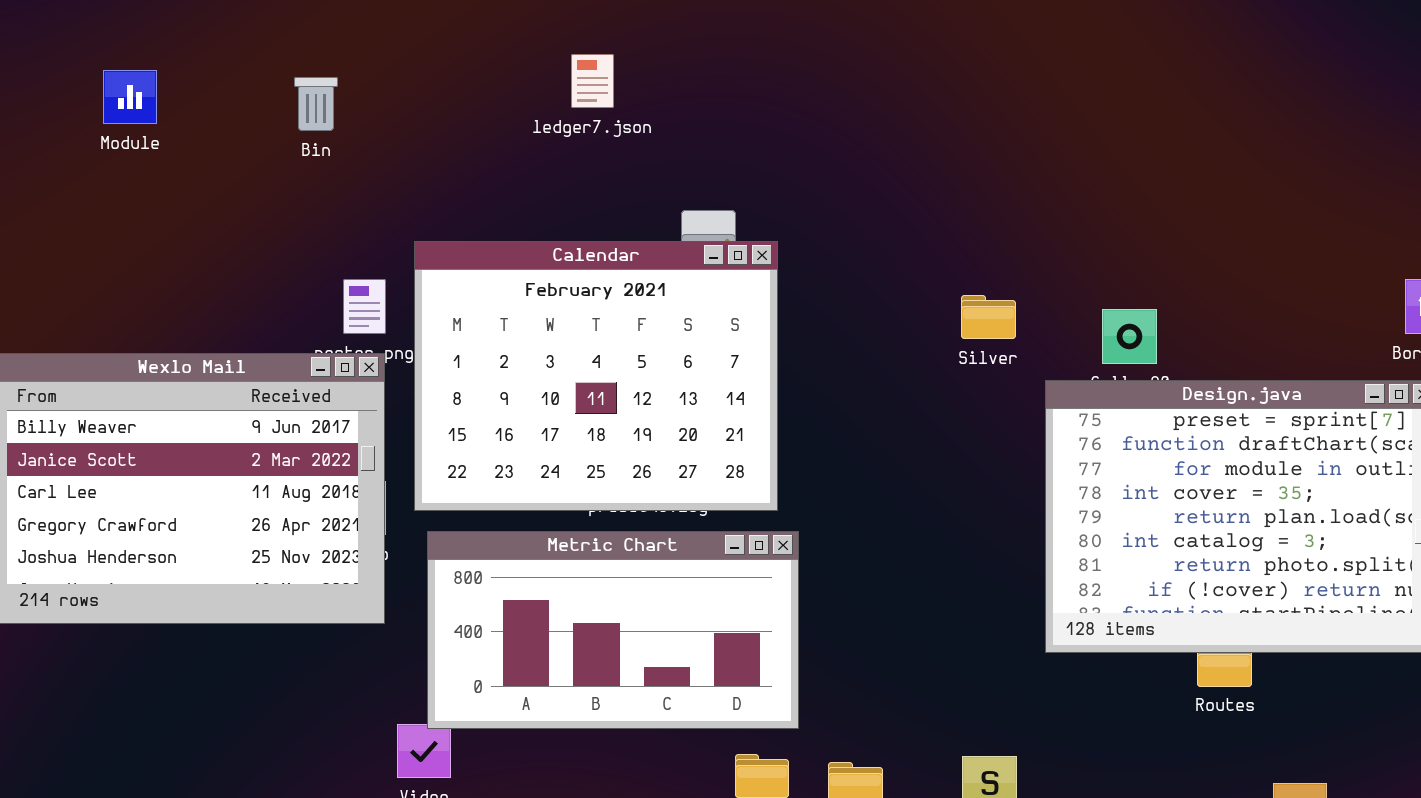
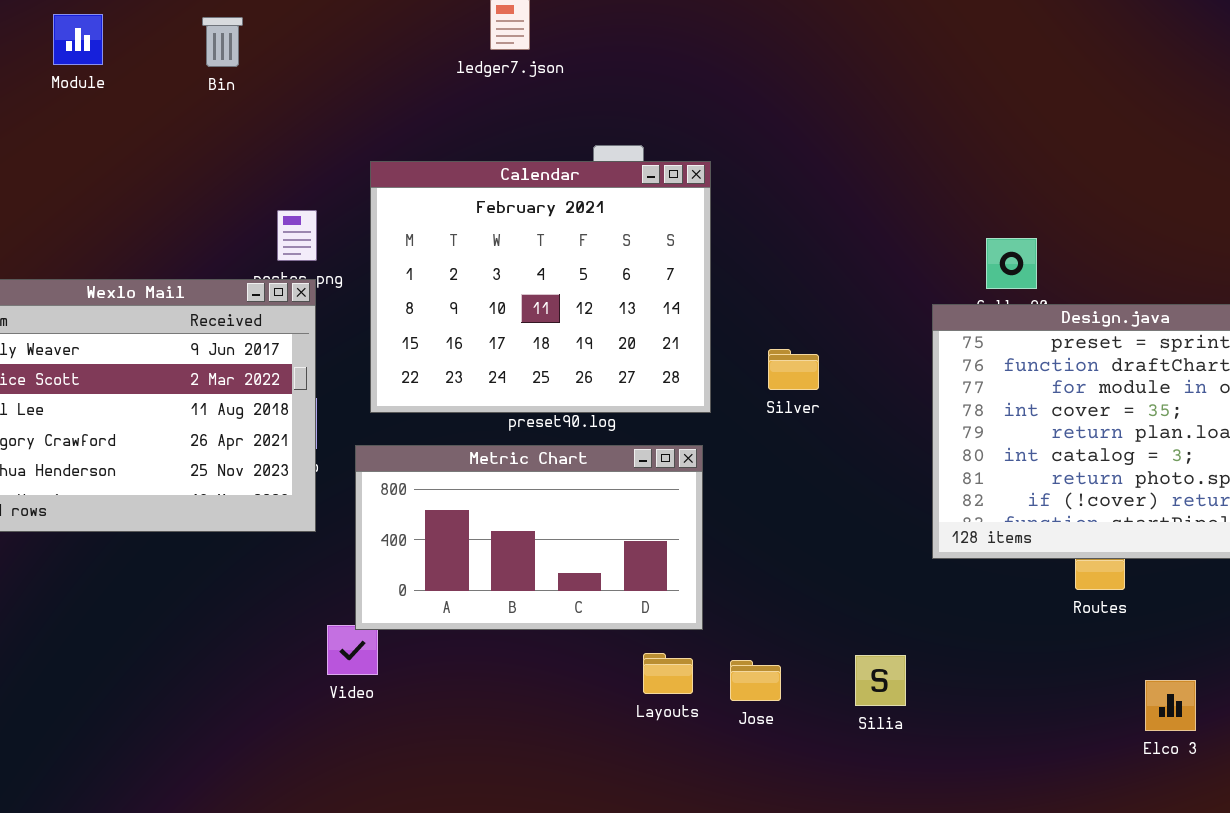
Bin: [294,77,338,131] -> [202,17,243,67], moved
Calendar: [414,241,778,511] -> [370,161,711,413], moved
Silver: [961,295,1016,339] -> [768,349,819,390], moved

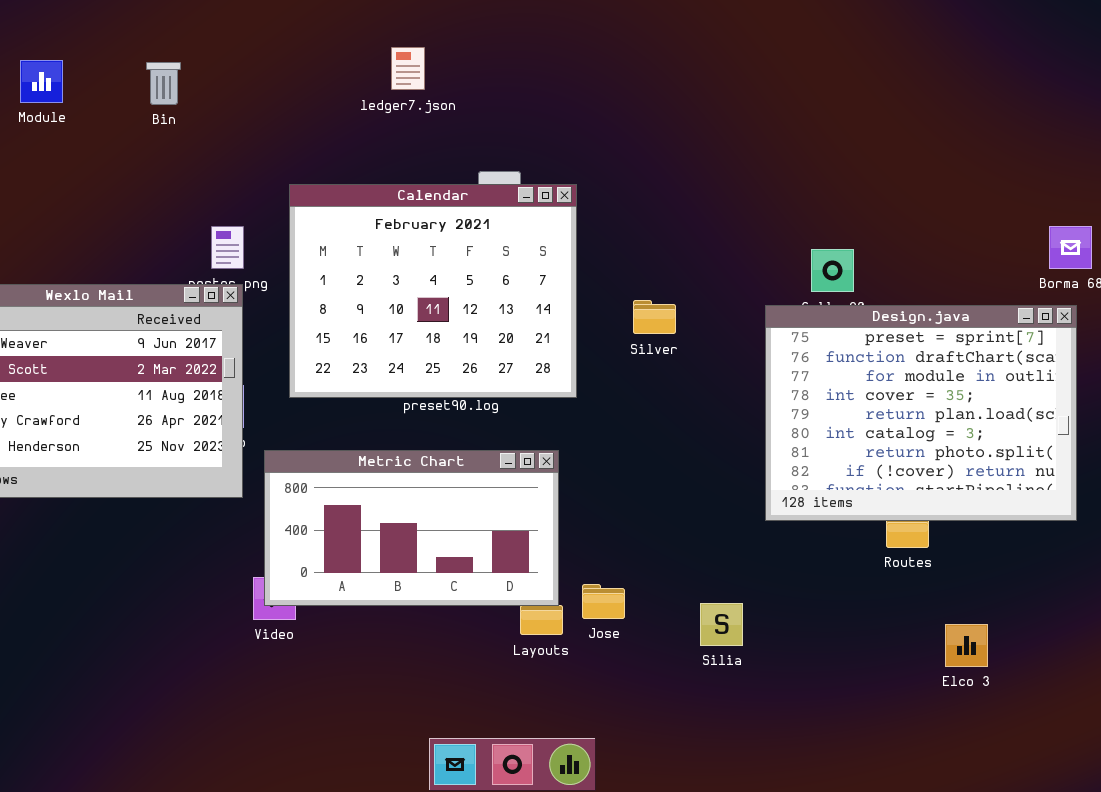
Silver: [768,349,819,390] -> [633,300,676,334], moved
Metric Chart: [355,445,703,630] -> [264,450,559,606], moved
Jose: [730,660,781,701] -> [582,584,625,619], moved

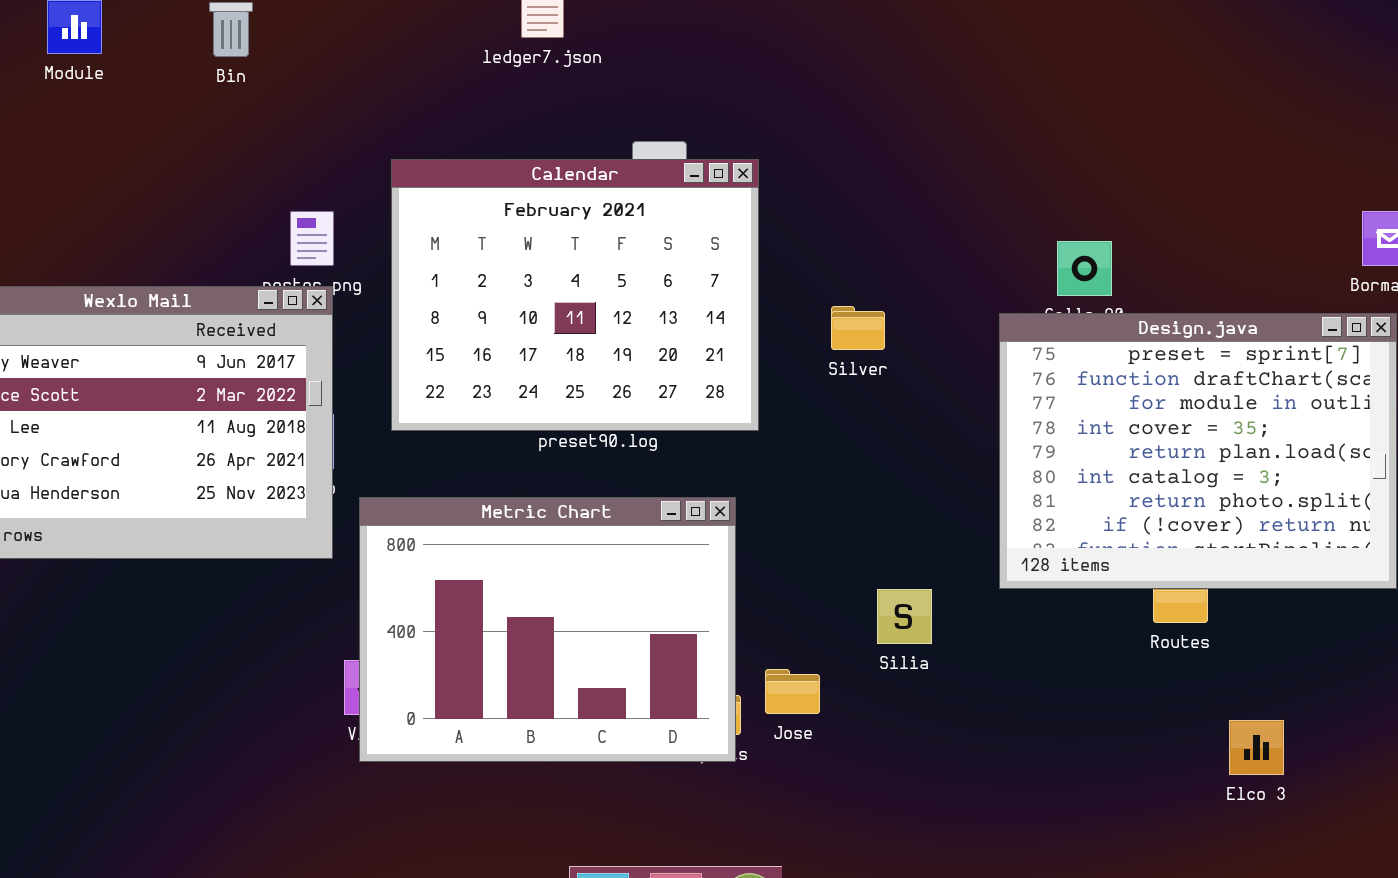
Metric Chart: [264,450,559,606] -> [359,497,736,762], resized
Silia: [700,603,743,646] -> [877,589,932,644], moved

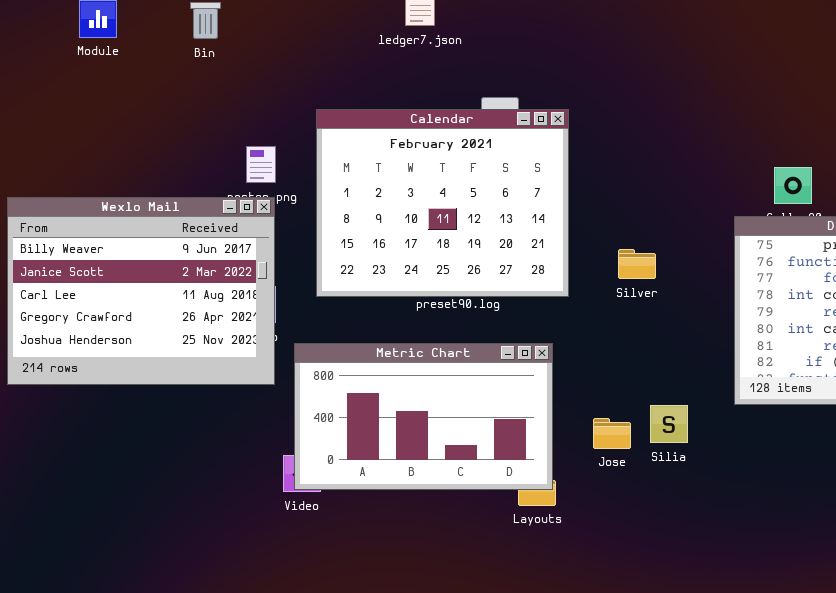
Silver: [831,306,885,350] -> [618,249,656,279], moved
Metric Chart: [359,497,736,762] -> [294,343,553,490], resized
Jose: [765,669,820,714] -> [593,418,631,449], moved

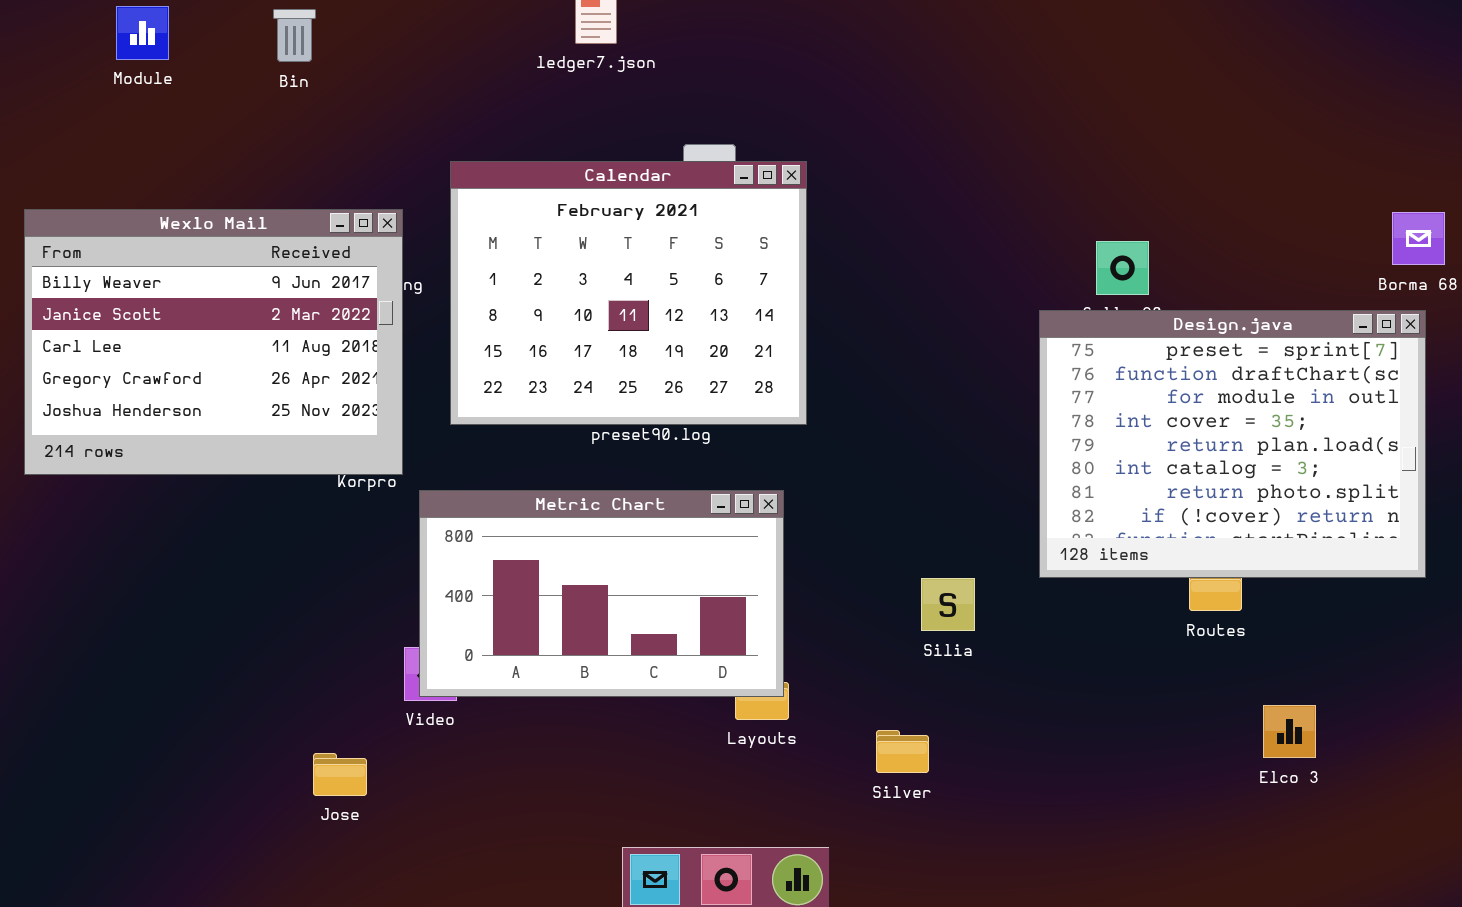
Wexlo Mail: [7,197,275,385] -> [24,209,403,475], moved
Silver: [618,249,656,279] -> [876,730,929,773], moved
Jose: [593,418,631,449] -> [313,753,367,796], moved

